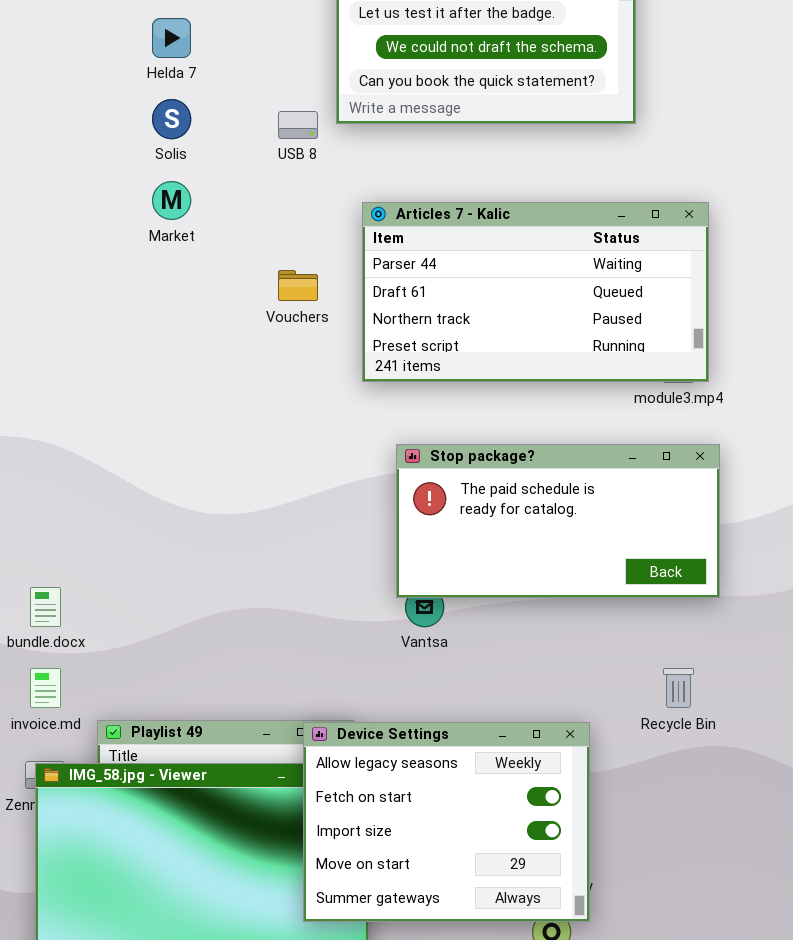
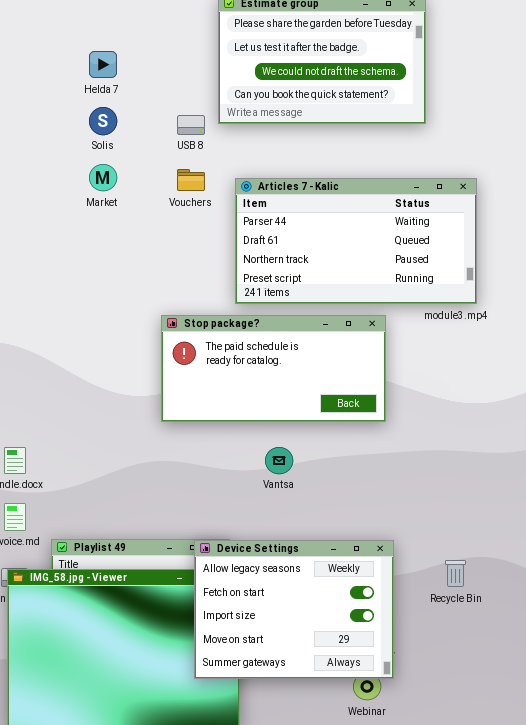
Vouchers: [278,270,318,301] -> [177,169,205,191], moved
Stop package?: [396,444,720,598] -> [161,315,386,422], moved
Recycle Bin: [663,668,694,708] -> [445,560,466,587], moved

